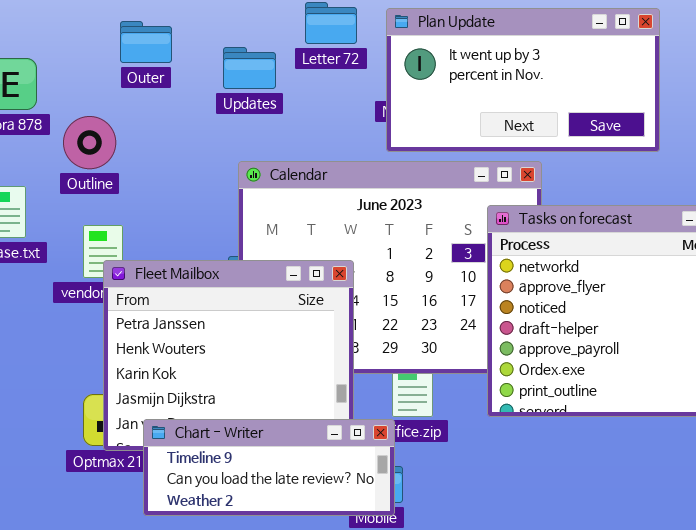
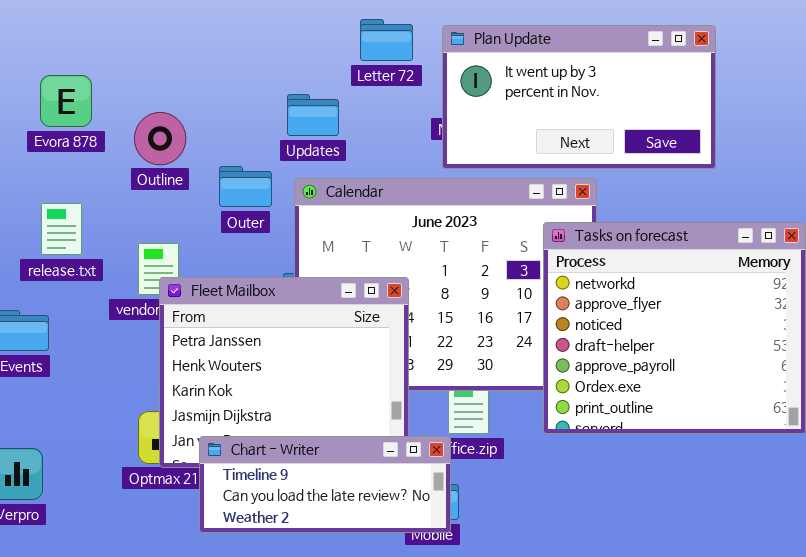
Outer: [120,21,172,63] -> [219,166,272,207], moved
Updates: [223,47,276,89] -> [287,94,339,136], moved
Outline: [63,116,116,169] -> [134,112,186,165], moved

